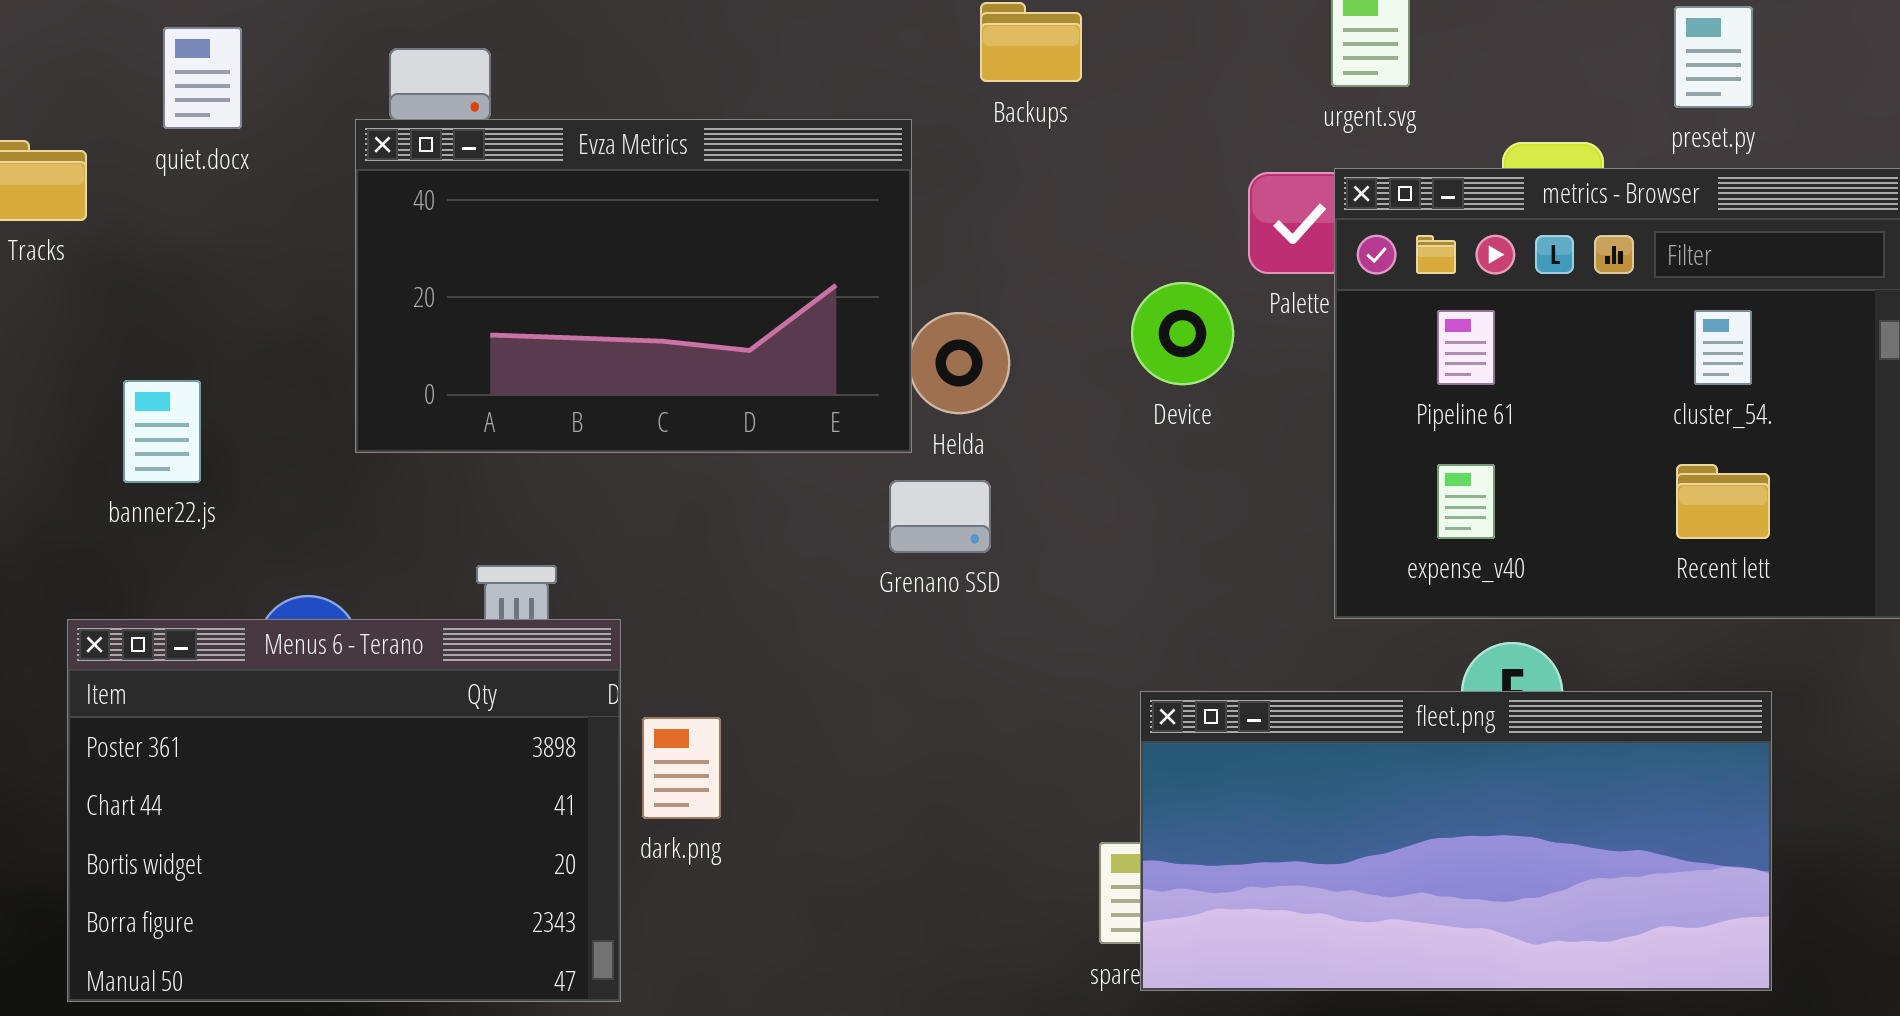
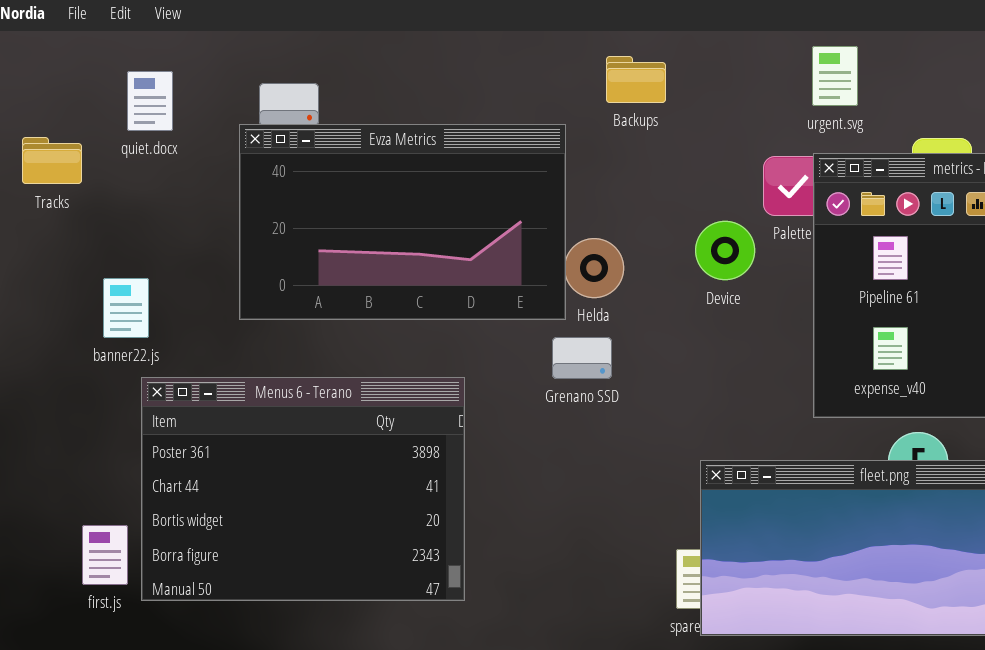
Menus 6 - Terano: [67,619,621,1002] -> [141,377,465,601], moved

